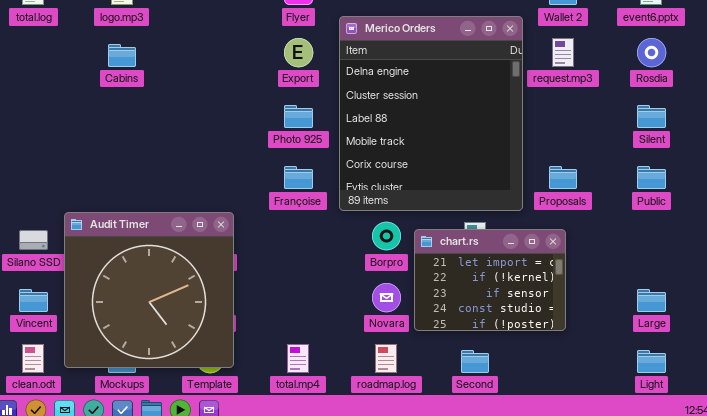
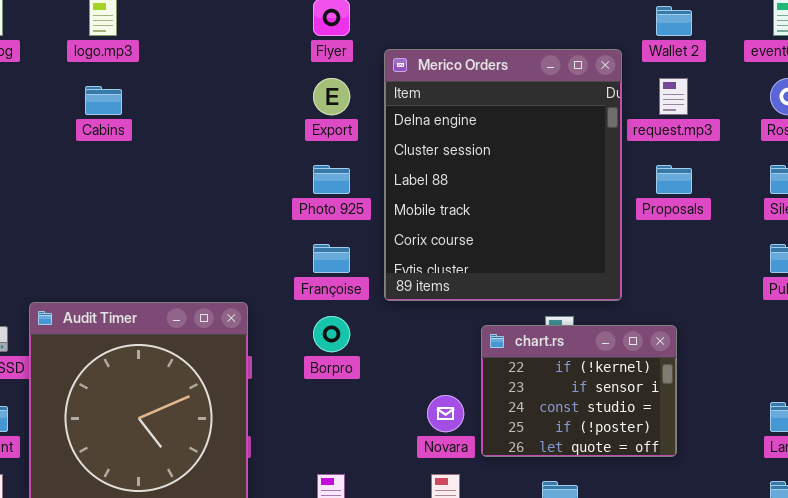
Proposals: [549,166,577,189] -> [656,165,692,194], moved
Borpro: [372,222,401,250] -> [313,316,350,352], moved
chart.rs: [414,229,566,331] -> [481,325,677,457], scrolled down 1 row

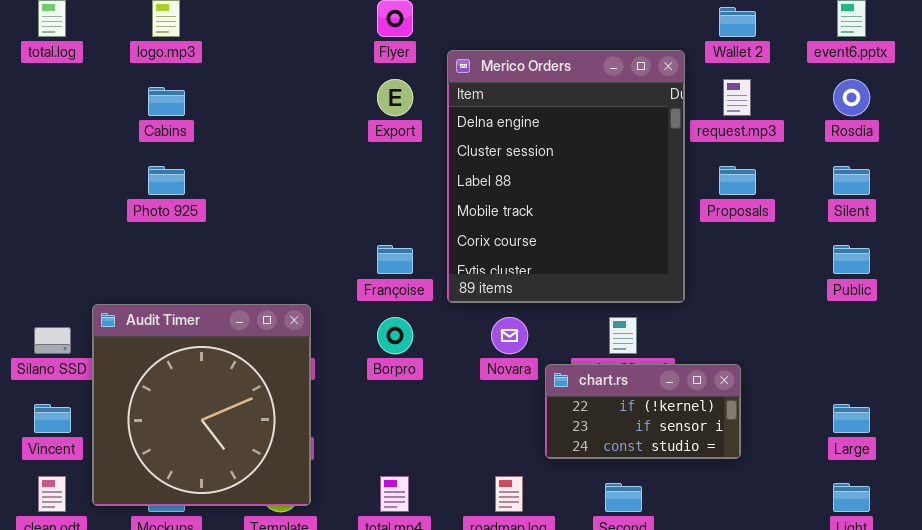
Photo 925: [313,165,350,194] -> [148,166,185,195], moved
chart.rs: [481,325,677,457] -> [545,364,741,459], resized
Novara: [427,395,464,432] -> [491,317,528,354], moved

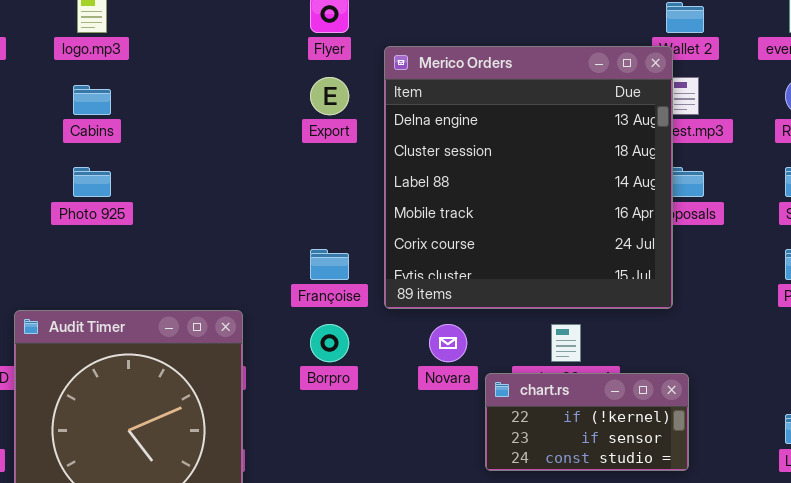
Merico Orders: [447,50,685,303] -> [384,46,673,309], resized

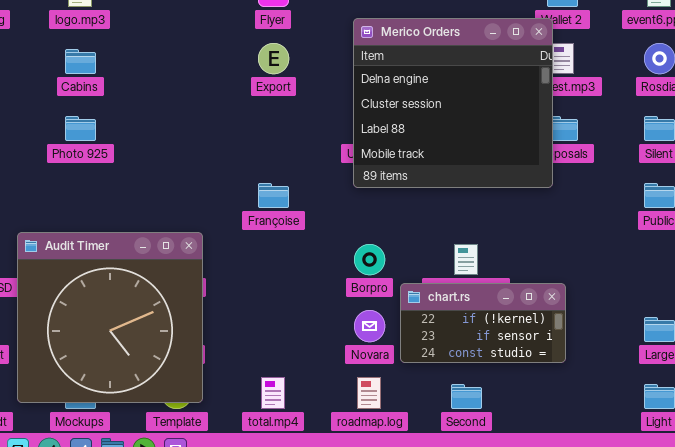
Merico Orders: [384,46,673,309] -> [353,18,553,188], resized
Borpro: [310,324,349,362] -> [354,244,385,275], moved
Novara: [429,324,467,362] -> [354,310,385,342], moved

